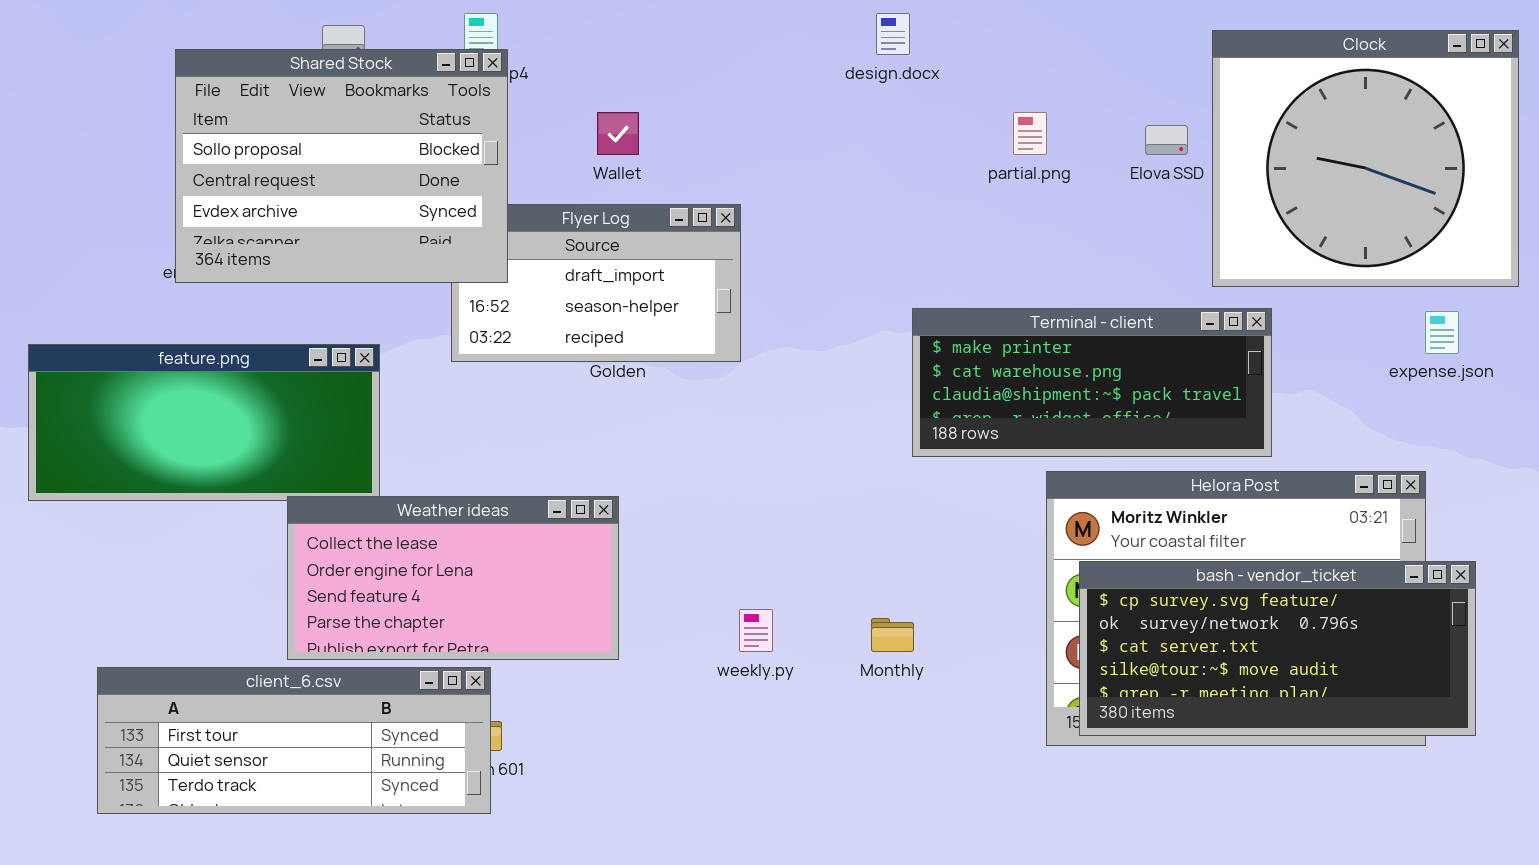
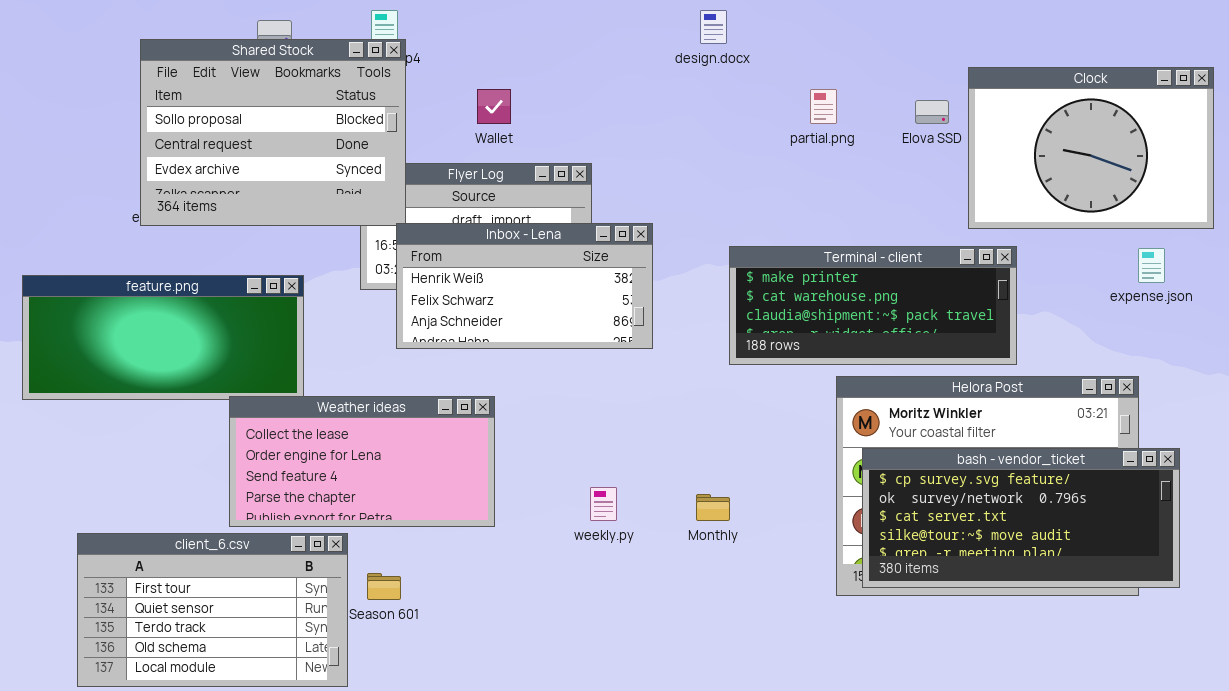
Clock: [1212,30,1519,287] -> [968,67,1214,229], resized
Inbox - Lena: none -> [396,223,653,349], opened
client_6.csv: [97,667,491,814] -> [77,533,348,687], resized

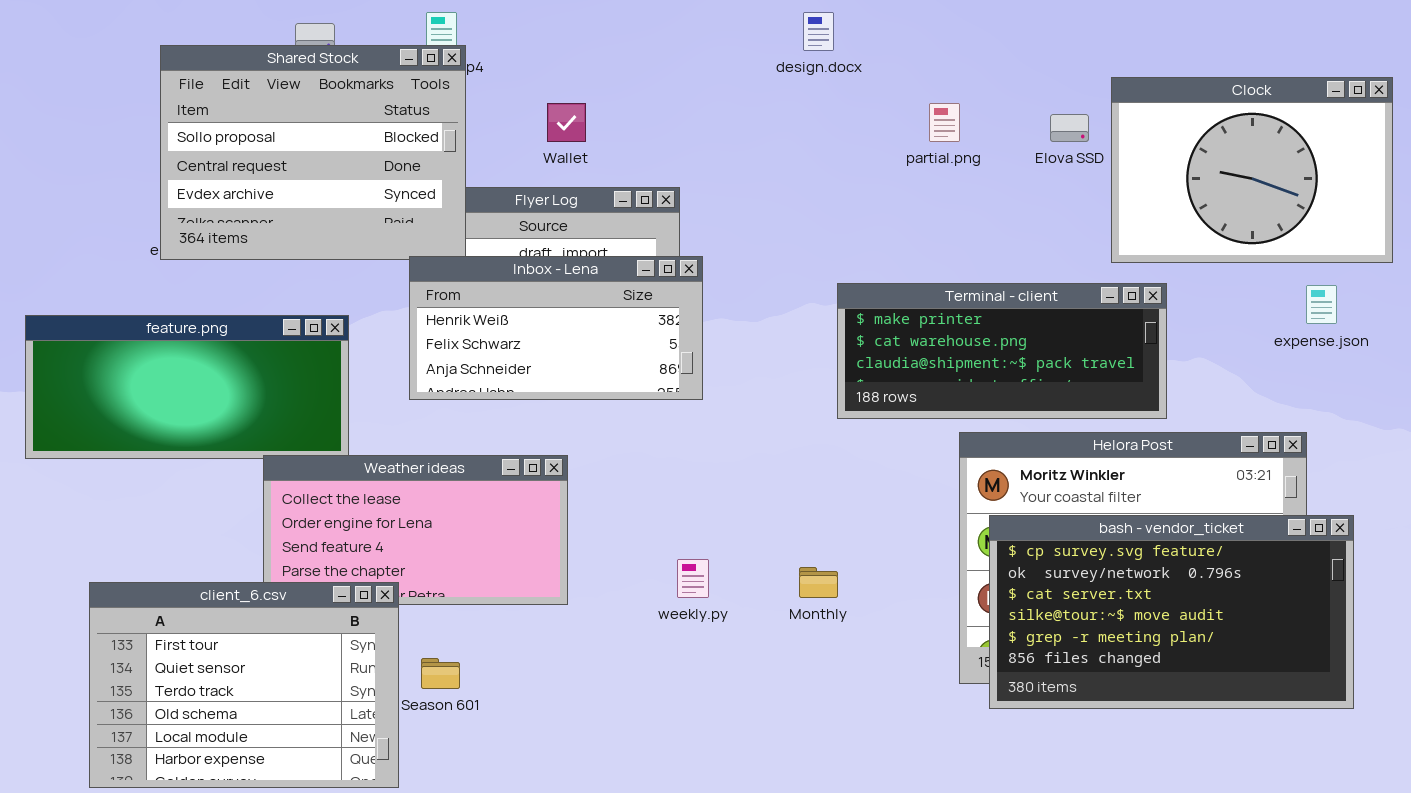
Inbox - Lena: [396,223,653,349] -> [409,256,703,400], moved
bash - vendor_ticket: [862,448,1180,588] -> [989,515,1354,709], resized
client_6.csv: [77,533,348,687] -> [89,582,399,788], resized

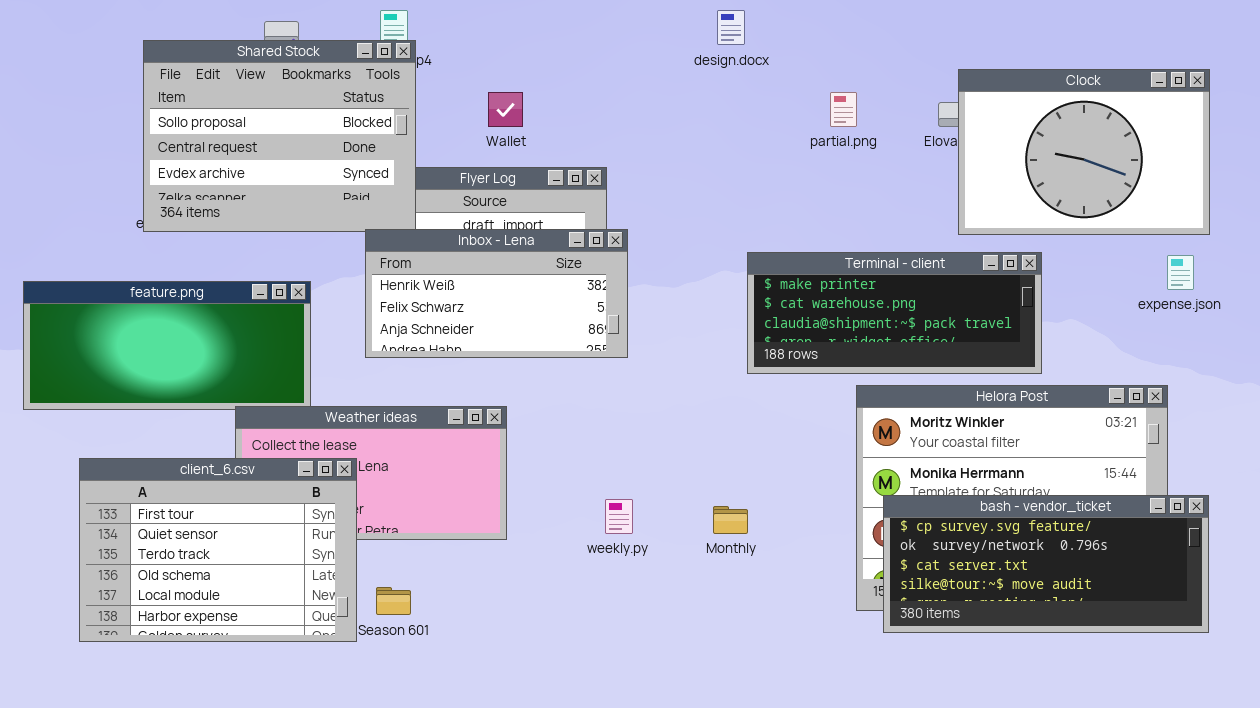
Clock: [1111,77,1393,263] -> [958,69,1210,235], moved
bash - vendor_ticket: [989,515,1354,709] -> [883,495,1209,633], resized
client_6.csv: [89,582,399,788] -> [79,458,357,642], moved

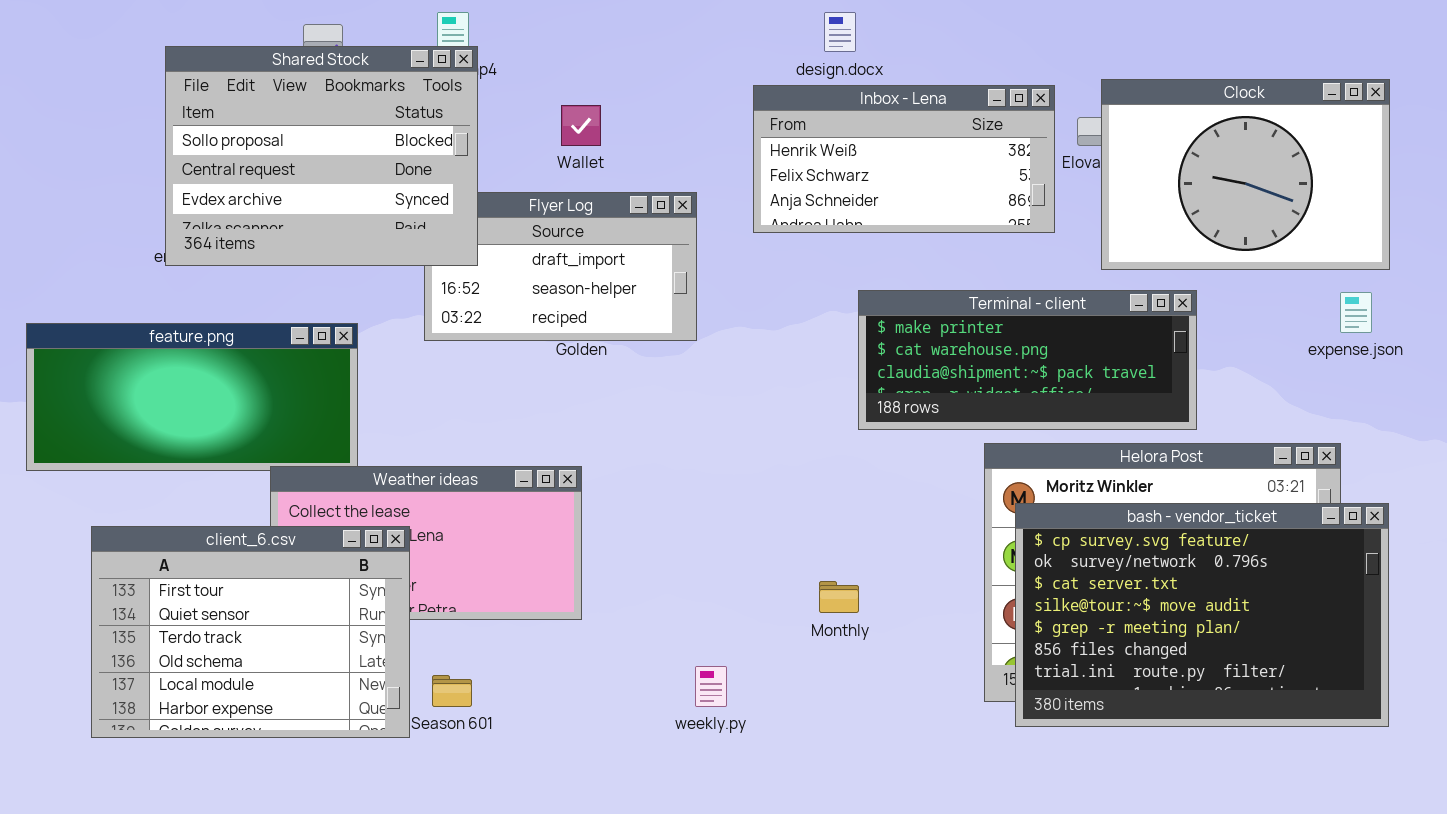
Inbox - Lena: [365,229,628,358] -> [753,85,1055,233], moved
bash - vendor_ticket: [883,495,1209,633] -> [1015,503,1389,727], resized
weekly.py: [605,499,633,534] -> [695,666,727,707], moved

